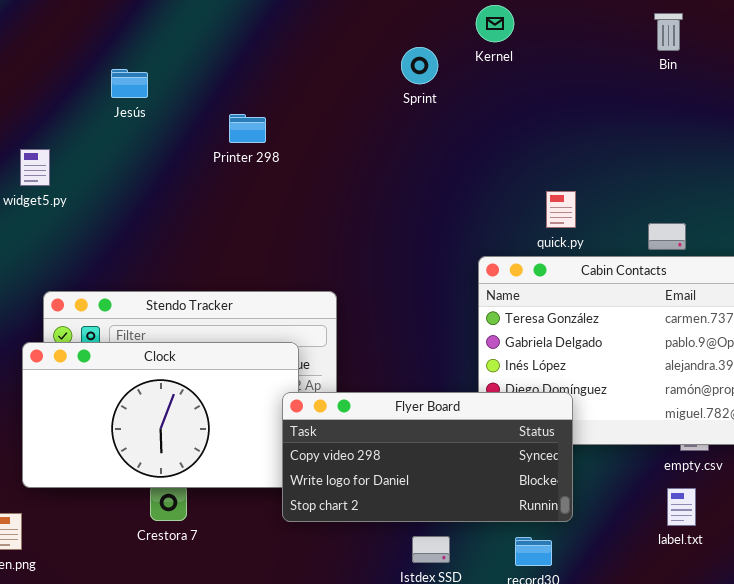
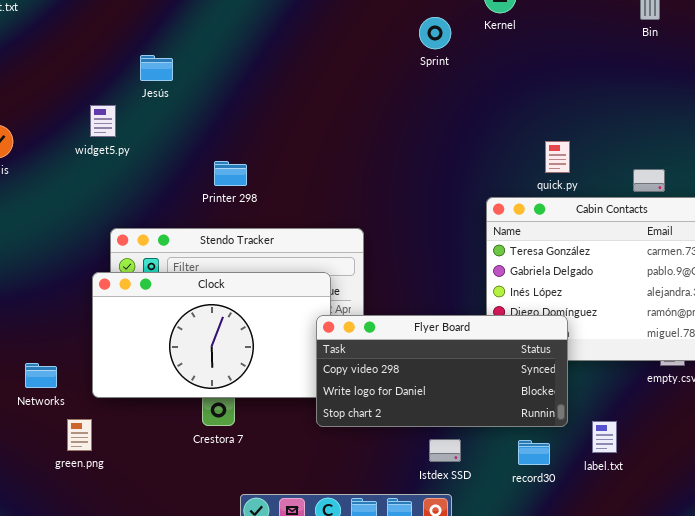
Jesús: [111,69,148,98] -> [140,55,173,81], moved
Printer 298: [229,114,266,143] -> [214,161,247,186], moved
label.txt: [667,488,696,526] -> [592,421,617,453], moved

